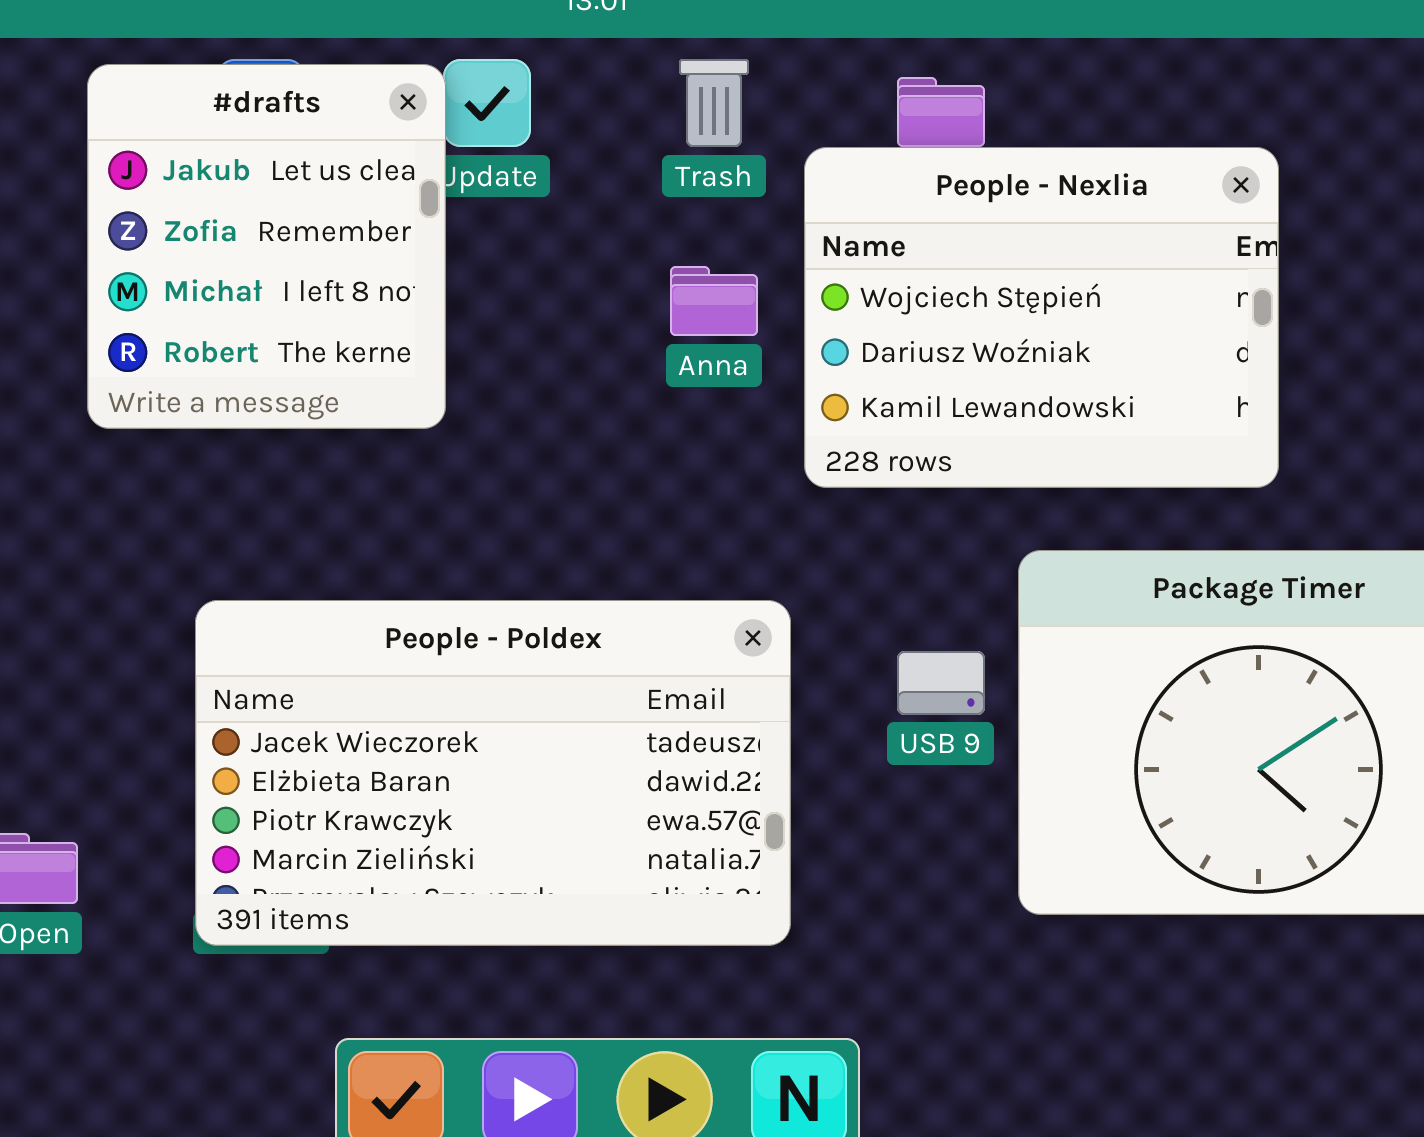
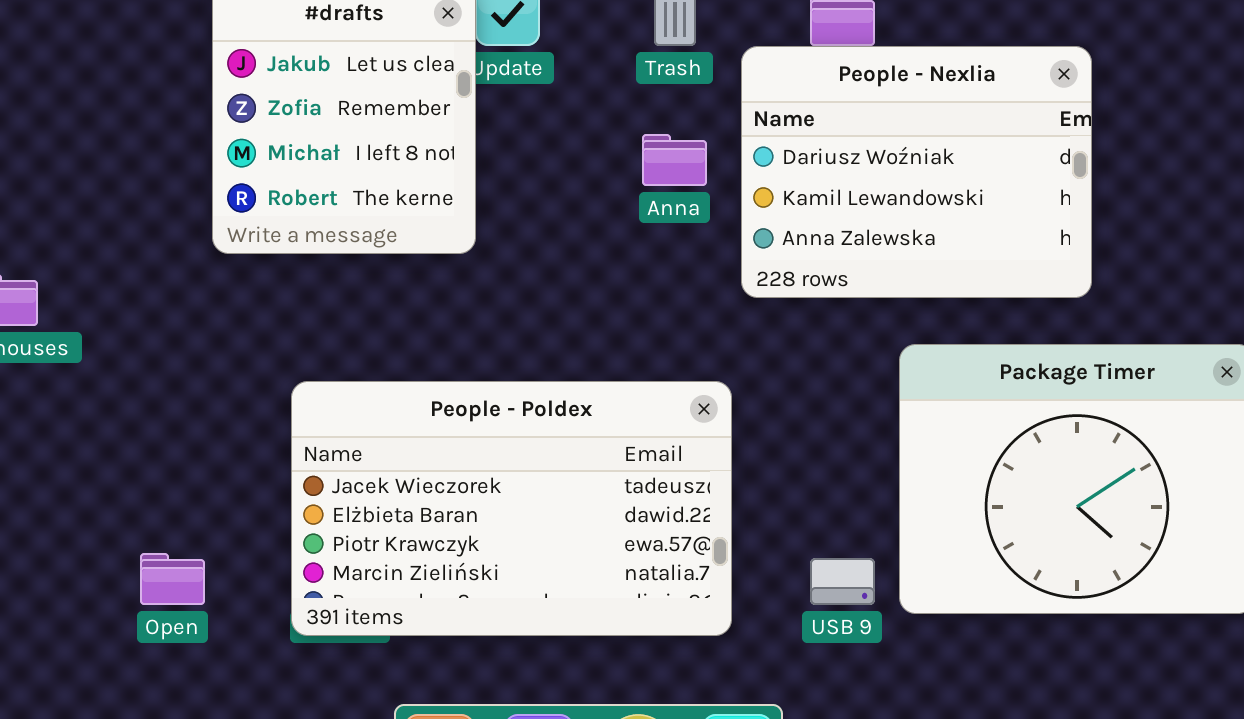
People - Nexlia: [804,147,1279,488] -> [741,46,1092,298], scrolled down 1 row
USB 9: [897,651,985,715] -> [810,558,875,605], moved

